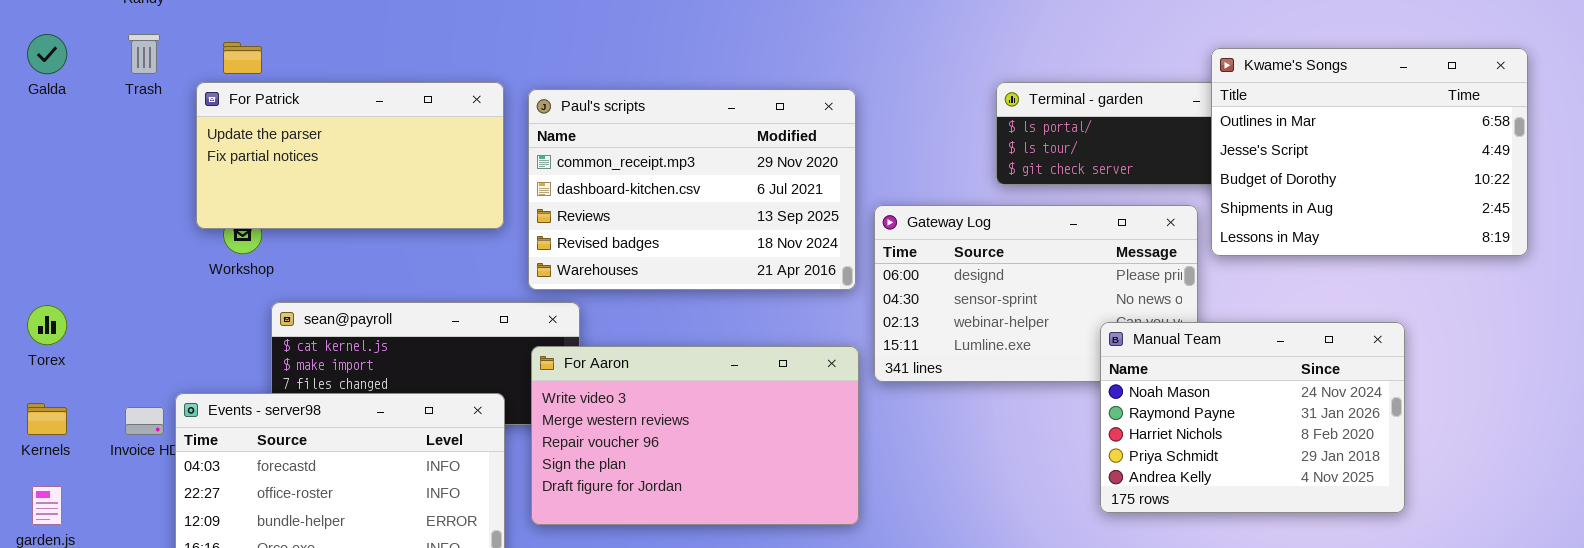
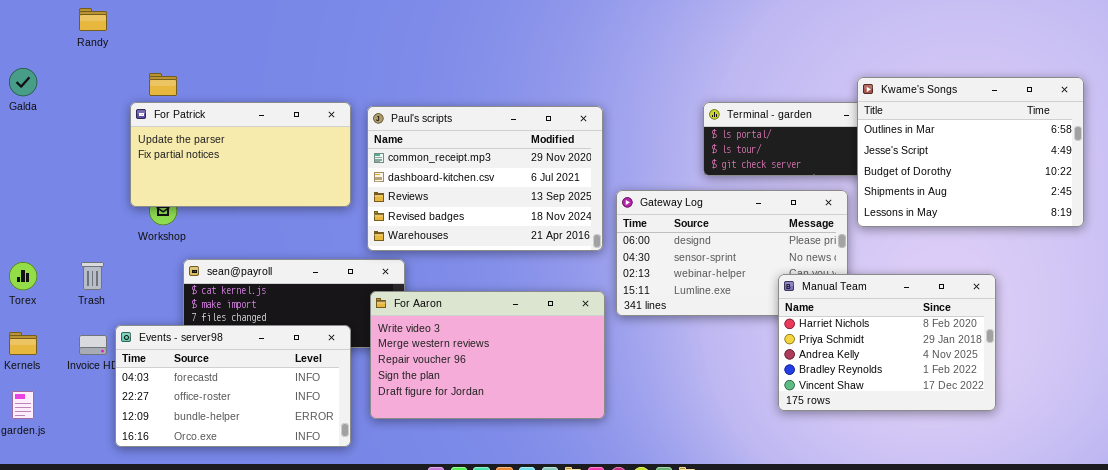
Trash: [128,34,160,74] -> [81,262,104,290], moved
Manual Team: [1100,322,1405,513] -> [778,274,996,411], scrolled down 2 rows

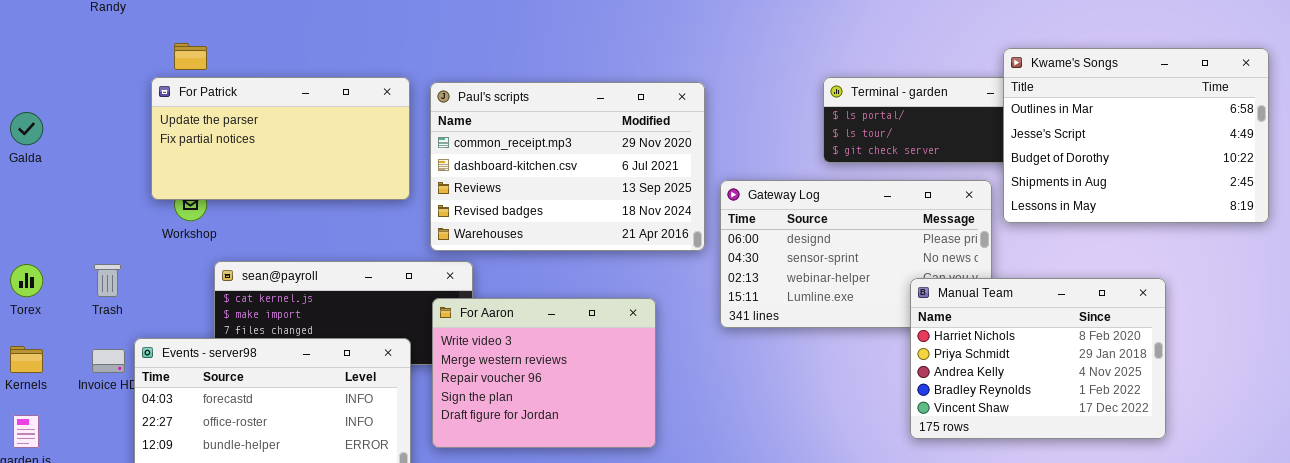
Galda: [9,68,37,96] -> [10,112,43,145], moved
For Aaron: [370,291,605,419] -> [432,298,656,448], resized

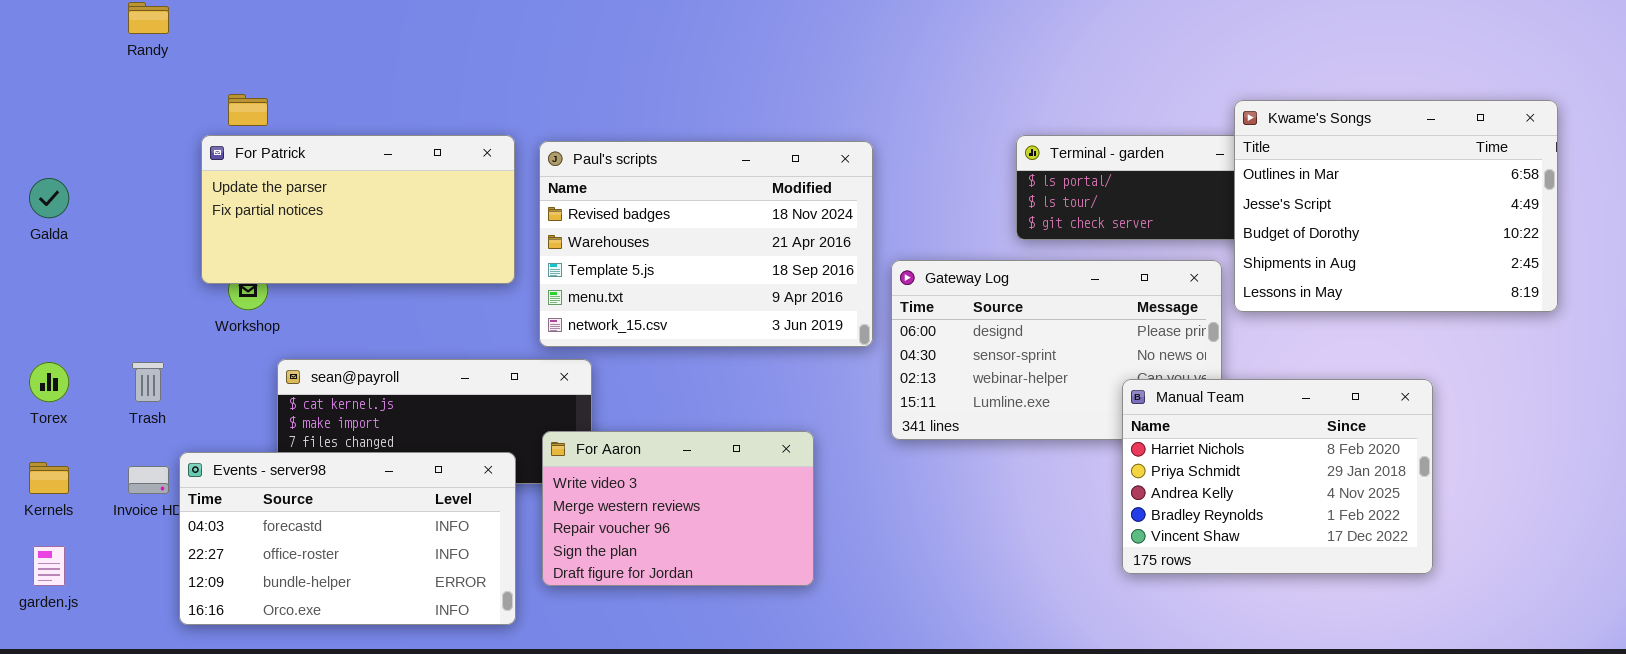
Paul's scripts: [430,82,705,251] -> [539,141,873,347], scrolled down 3 rows
For Aaron: [432,298,656,448] -> [542,431,814,586], resized

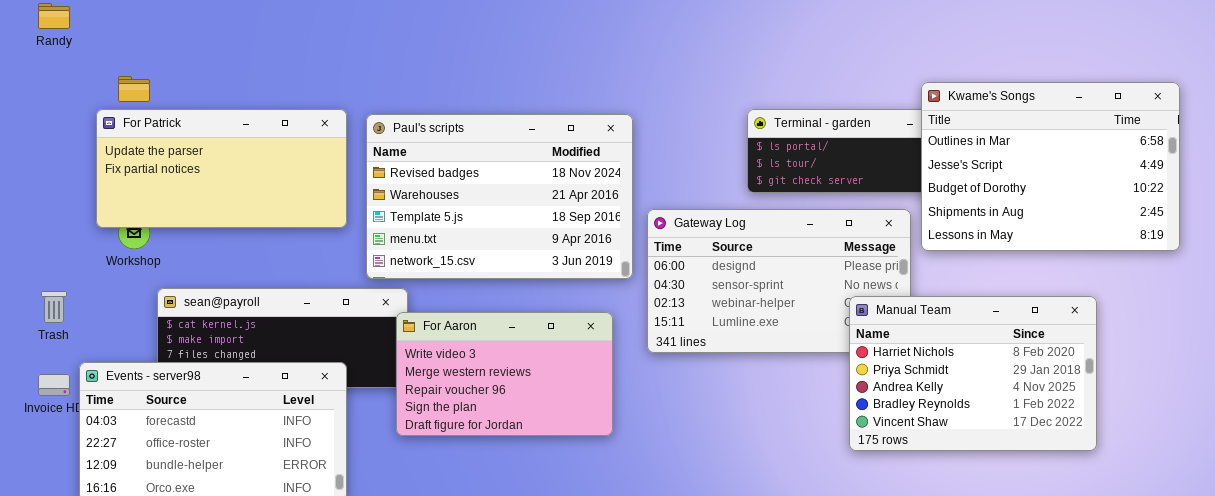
Manual Team: [1122,379,1433,574] -> [849,296,1097,451], moved
For Aaron: [542,431,814,586] -> [396,312,613,436], moved

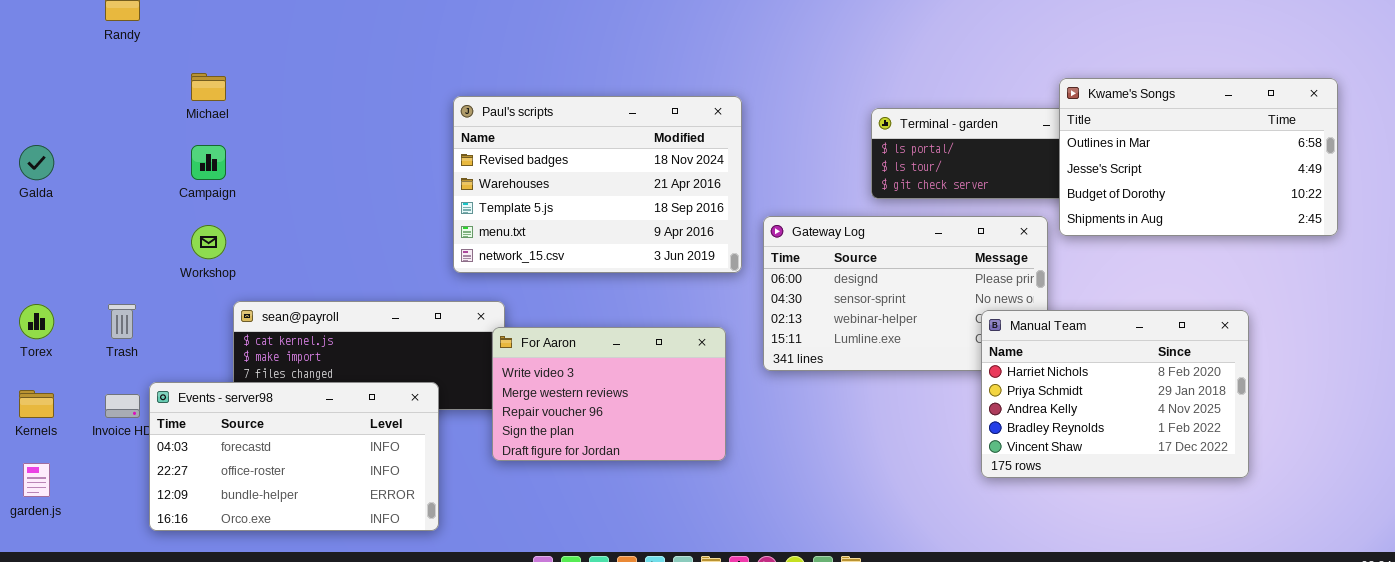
Kwame's Songs: [921,82,1180,251] -> [1059,78,1338,236], resized
For Patrick: [96,109,347,228] -> none, closed
Paul's scripts: [366,114,633,279] -> [453,96,742,273], moved

